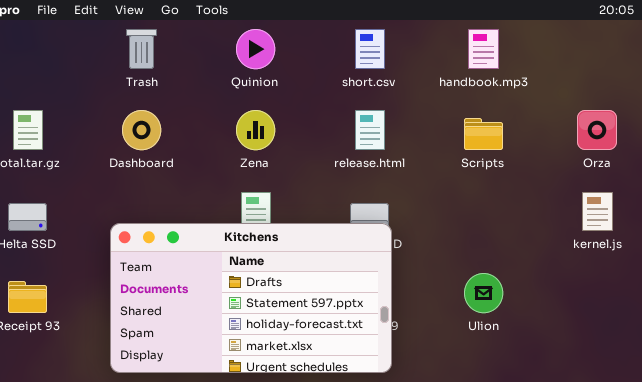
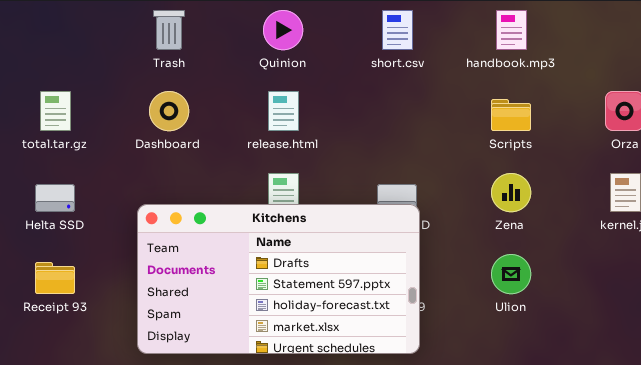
Zena: [236,110,275,150] -> [491,173,531,212], moved
release.html: [355,110,385,150] -> [268,91,299,131], moved

